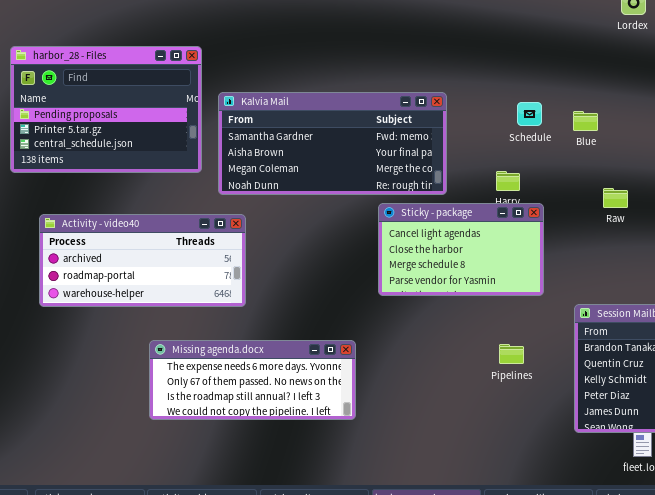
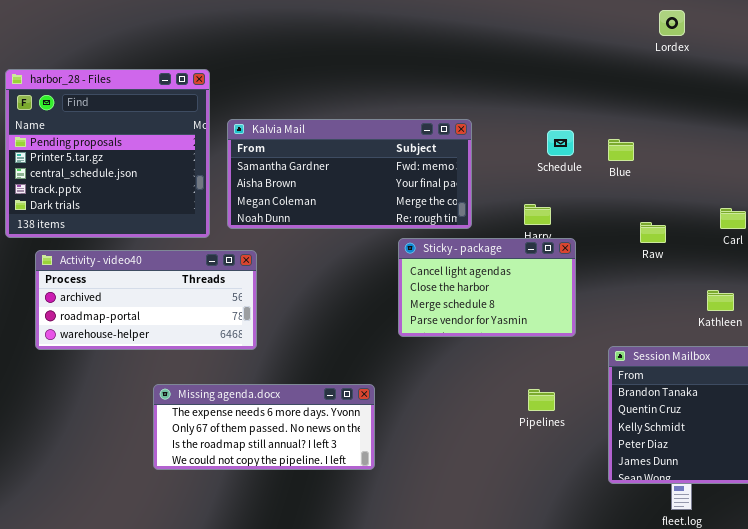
harbor_28 - Files: [10,46,202,173] -> [5,69,210,238], resized

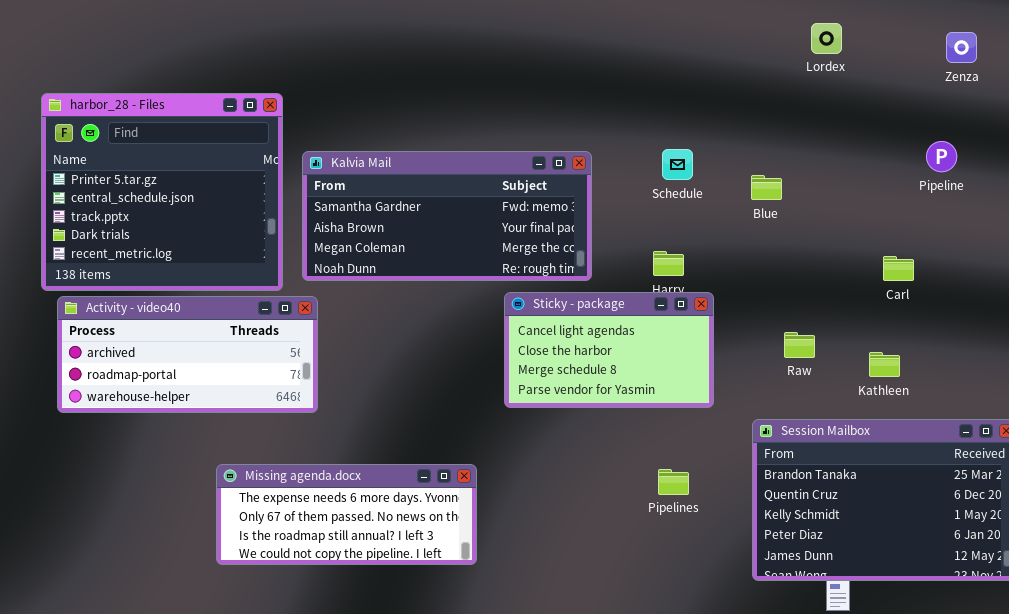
harbor_28 - Files: [5,69,210,238] -> [41,93,283,291], scrolled down 1 row
Schedule: [547,130,574,156] -> [662,149,693,180], moved
Raw: [640,222,666,243] -> [784,332,815,358], moved
Activity - video40: [35,250,257,350] -> [57,296,318,413], moved

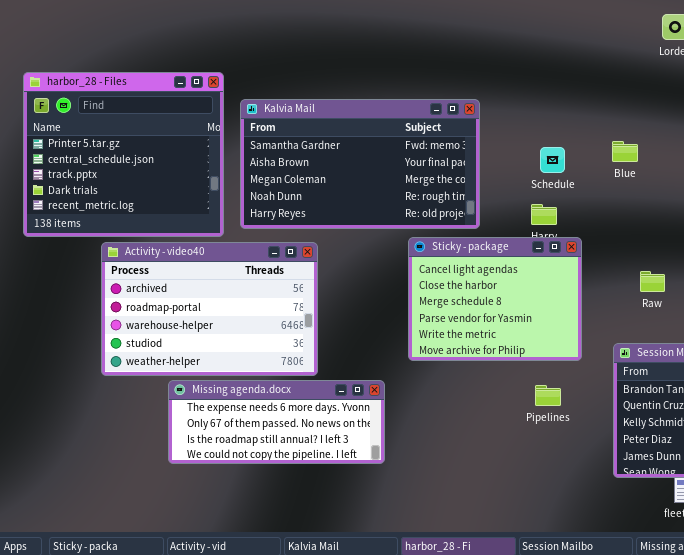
Schedule: [662,149,693,180] -> [540,147,565,173], moved
Kalvia Mail: [302,151,592,281] -> [240,99,480,229], resized
Sticky - package: [504,292,714,408] -> [408,237,582,361], resized
Activity - video40: [57,296,318,413] -> [101,242,318,376], moved, resized

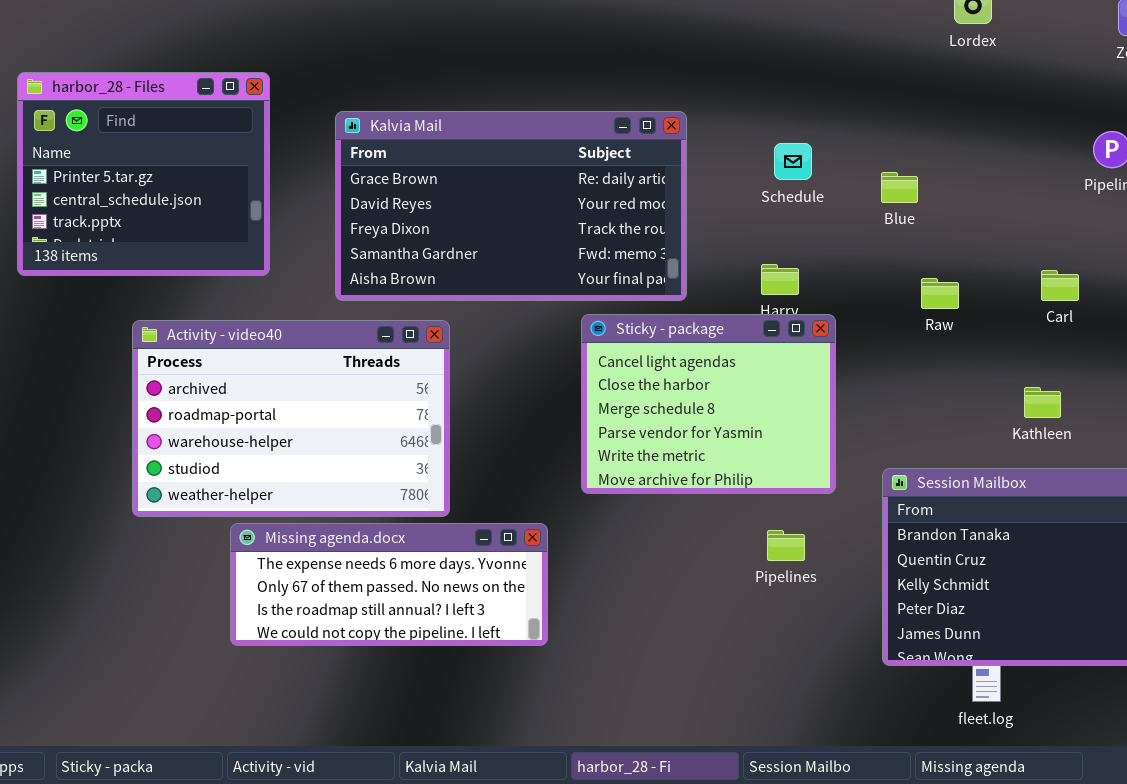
harbor_28 - Files: [23,72,224,237] -> [17,72,270,276], resized
Kalvia Mail: [240,99,480,229] -> [335,111,687,301], scrolled up 3 rows
Schedule: [540,147,565,173] -> [774,143,812,180], moved
Raw: [640,271,665,292] -> [921,278,959,309], moved

